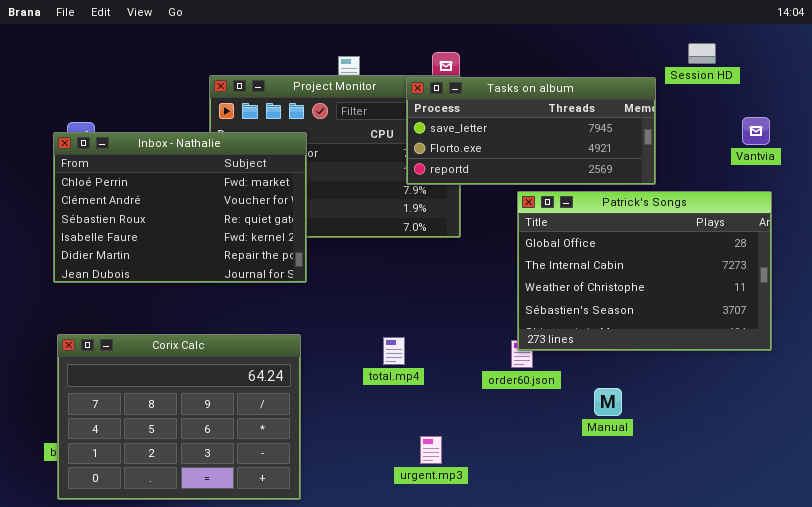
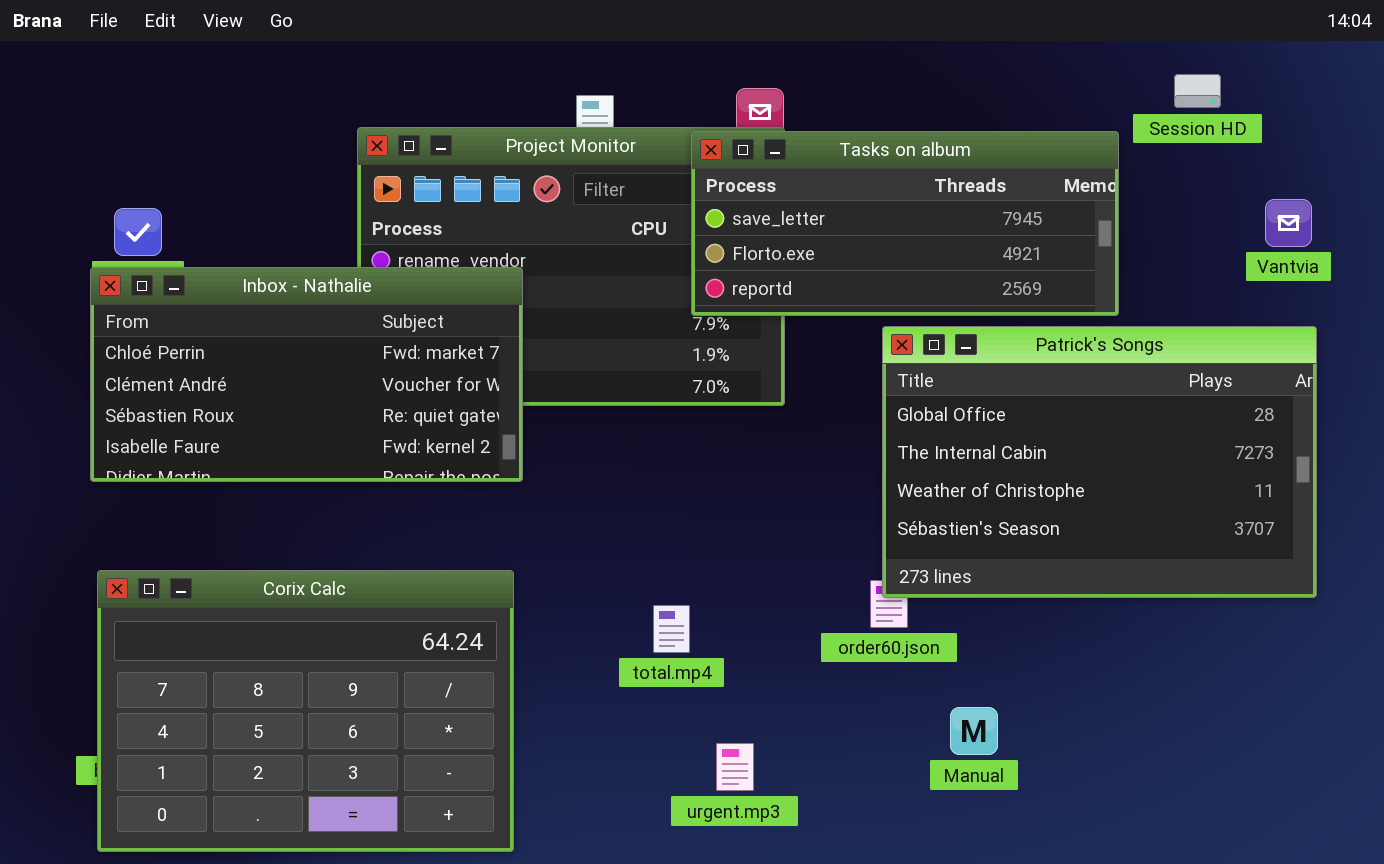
Inbox - Nathalie: [53,132,307,283] -> [90,267,523,482], resized
total.mp4: [383,337,405,365] -> [653,605,690,653], moved
Manual: [594,388,622,416] -> [950,707,998,755], moved

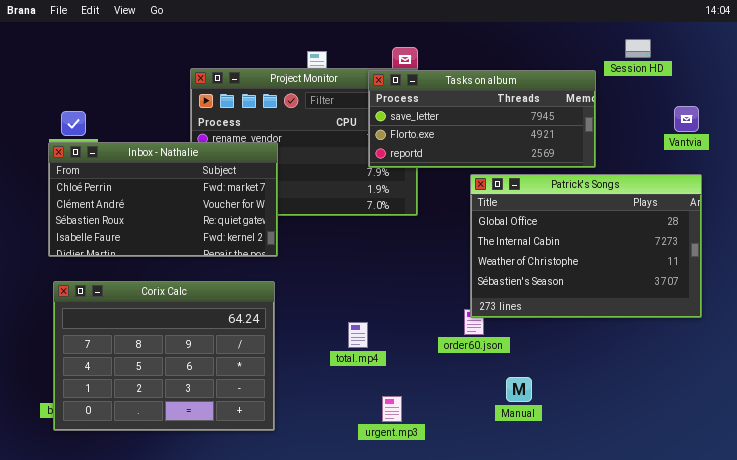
Corix Calc: [97,570,514,852] -> [53,281,275,431], moved

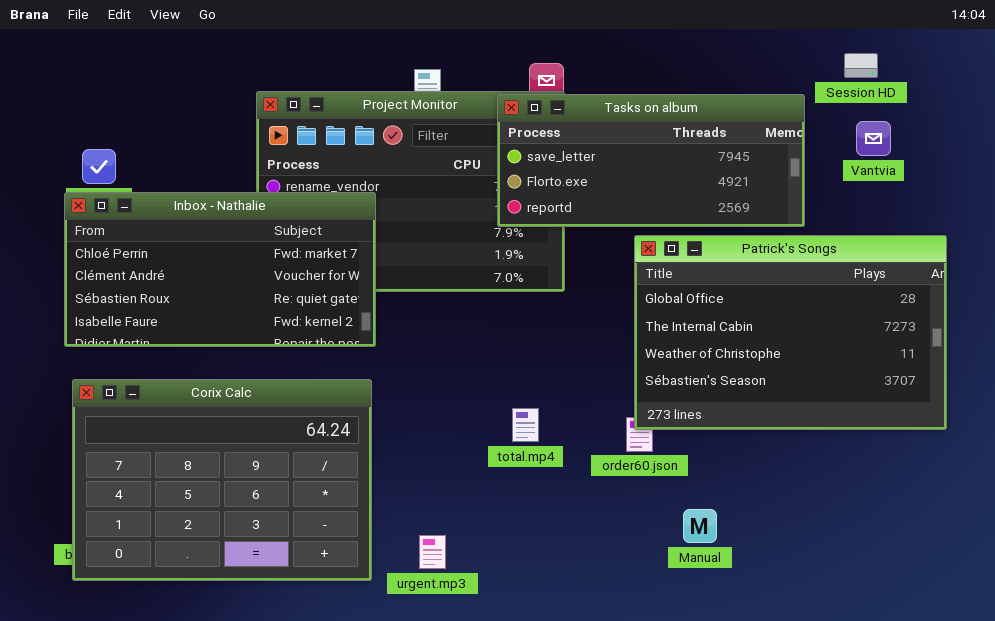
Vantvia: [674,106,699,132] -> [856,121,891,156], moved
total.mp4: [348,322,368,348] -> [512,408,539,442], moved
urgent.mp3: [382,396,402,422] -> [419,535,446,569], moved

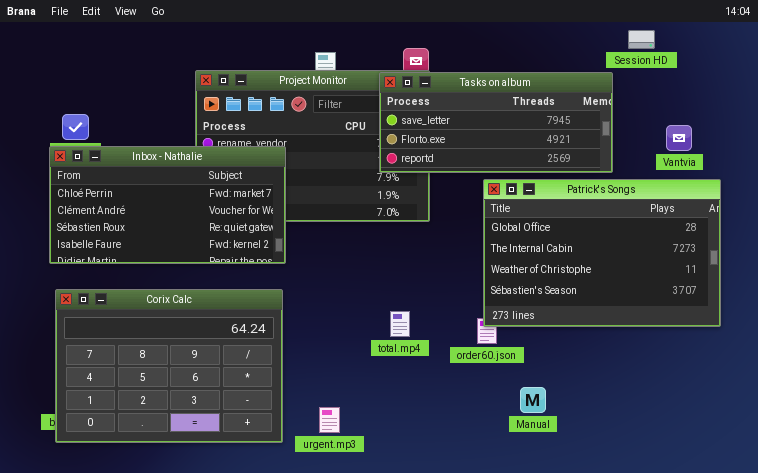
Session HD: [844,53,878,78] -> [628,30,655,49], moved
Vantvia: [856,121,891,156] -> [666,125,692,151], moved

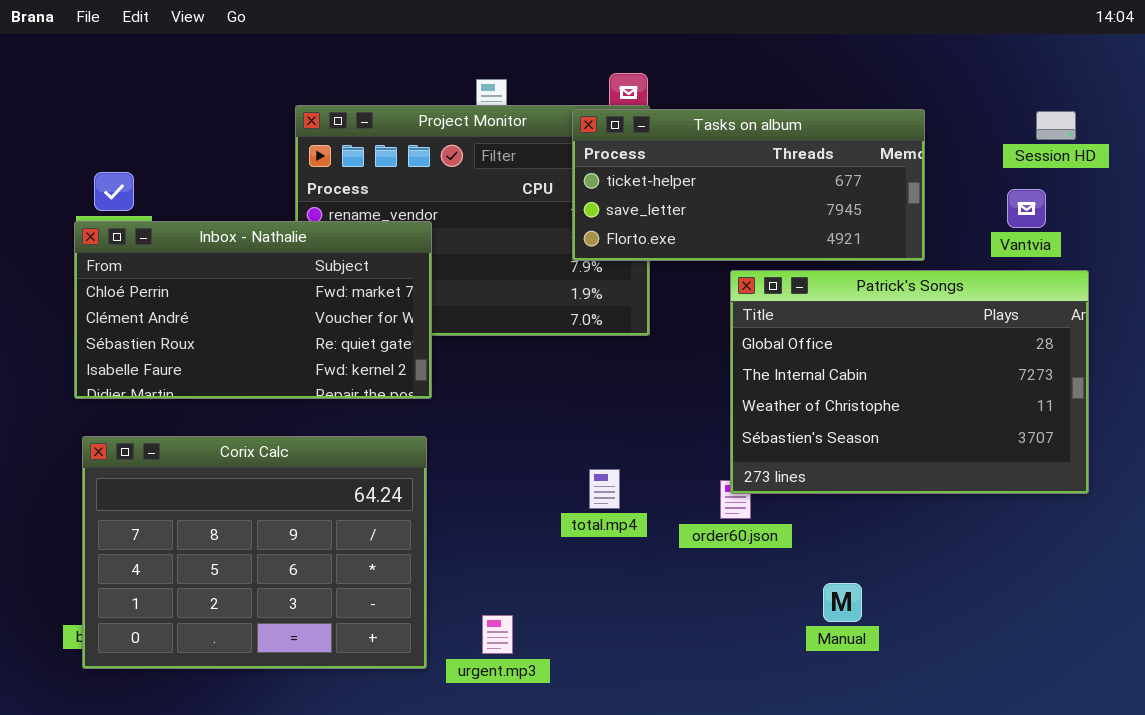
Session HD: [628,30,655,49] -> [1036,111,1076,140], moved
Tasks on album: [379,72,613,173] -> [572,109,925,261], scrolled up 1 row
Manual: [520,387,546,413] -> [823,583,862,622], moved

